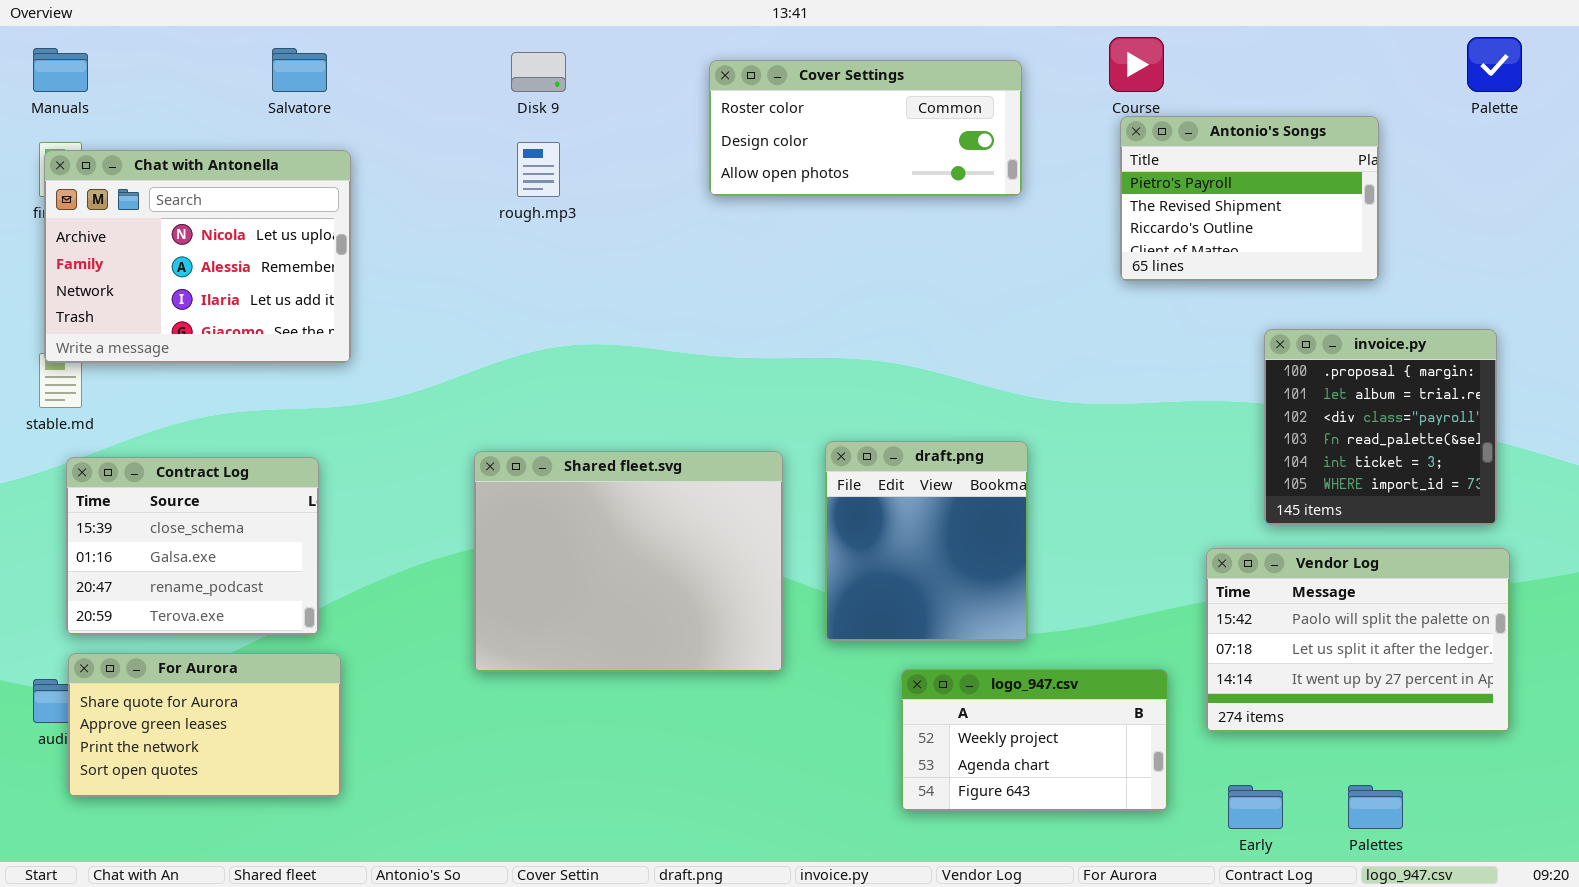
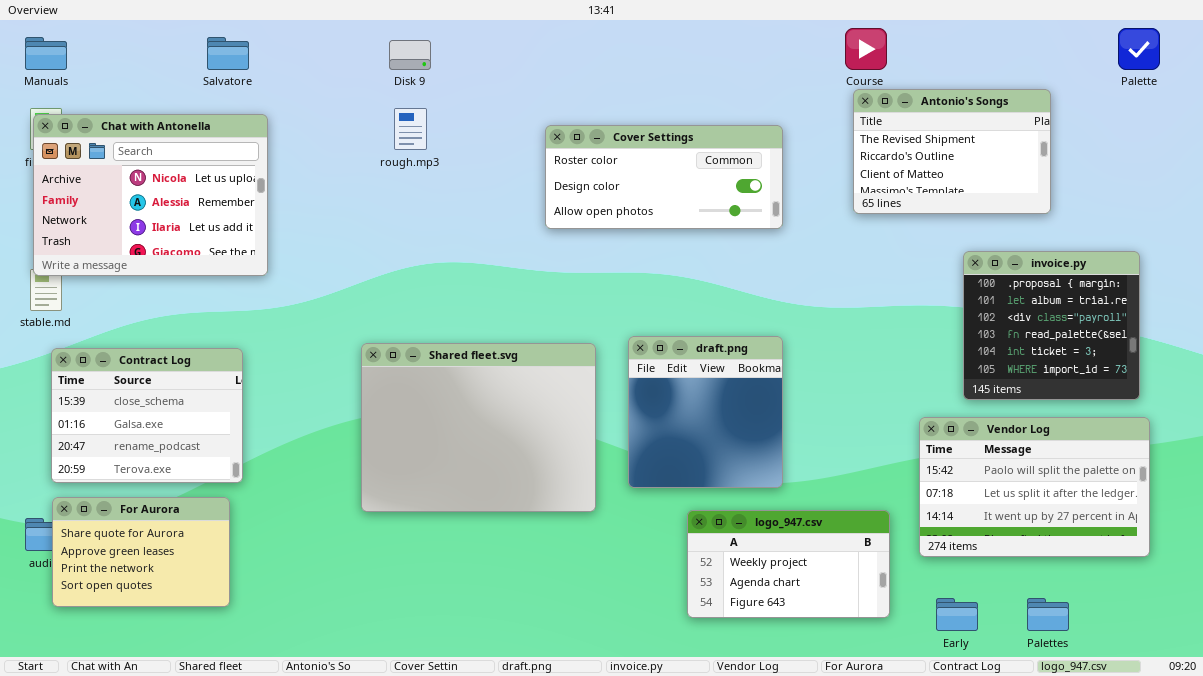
Cover Settings: [709,60,1022,196] -> [545,125,783,229], moved
Antonio's Songs: [1120,116,1379,281] -> [853,89,1051,214], scrolled down 1 row
For Aurora: [68,653,341,797] -> [52,497,230,607], resized

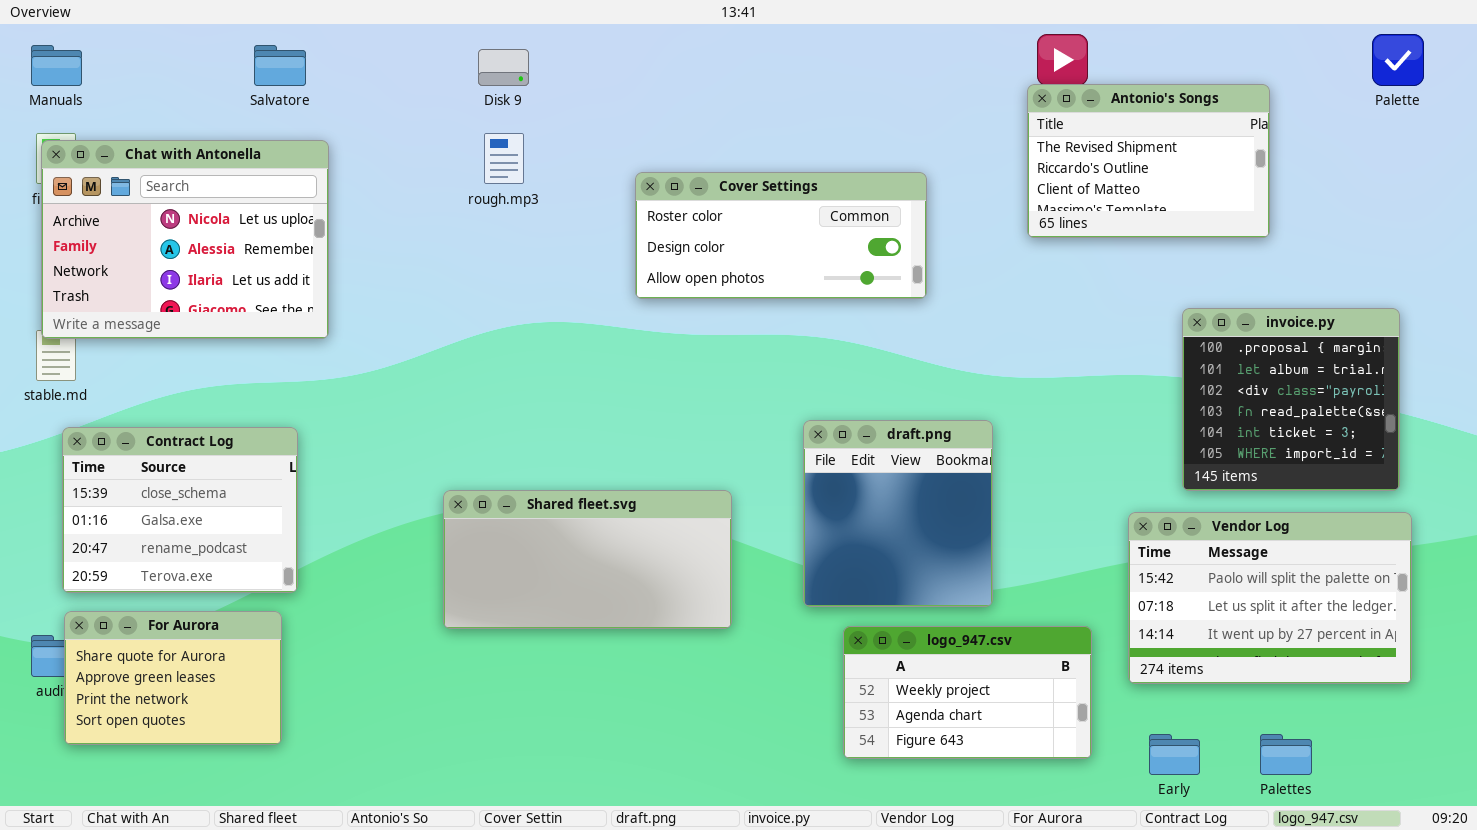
Antonio's Songs: [853,89,1051,214] -> [1027,84,1270,238], moved
Cover Settings: [545,125,783,229] -> [635,172,927,299], moved
draft.png: [628,336,783,488] -> [803,420,993,607], moved
Shared fleet.svg: [361,343,596,512] -> [443,490,732,629], resized

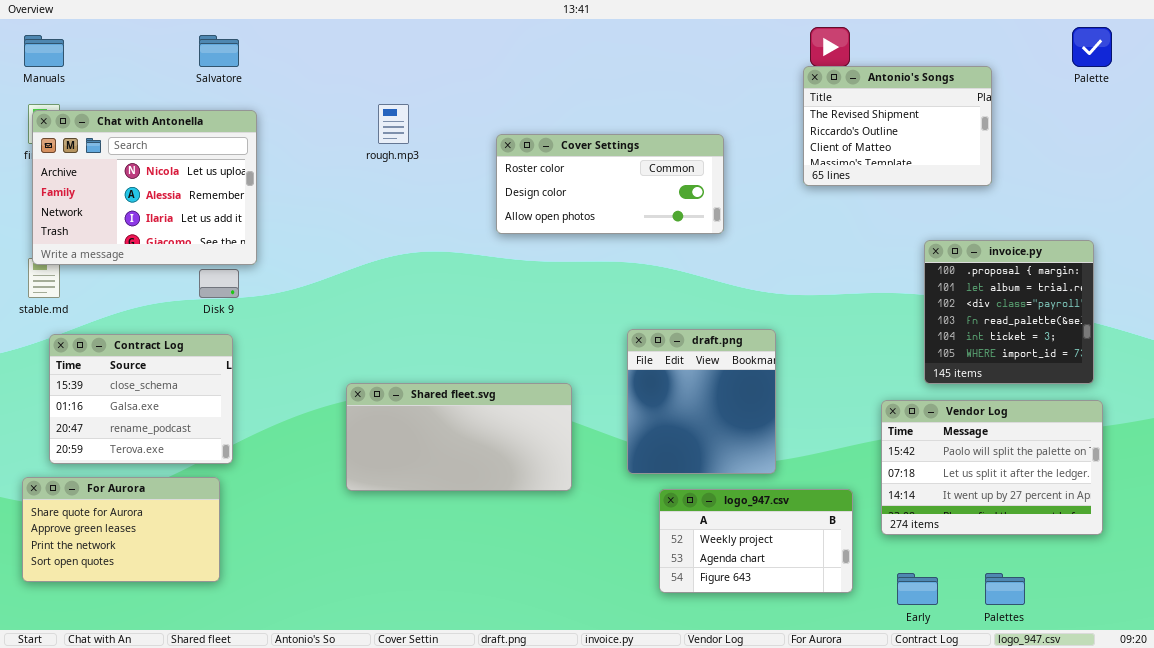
Disk 9: [478,49,529,86] -> [199,269,239,298], moved
For Aurora: [64,611,282,745] -> [22,477,220,582], resized

